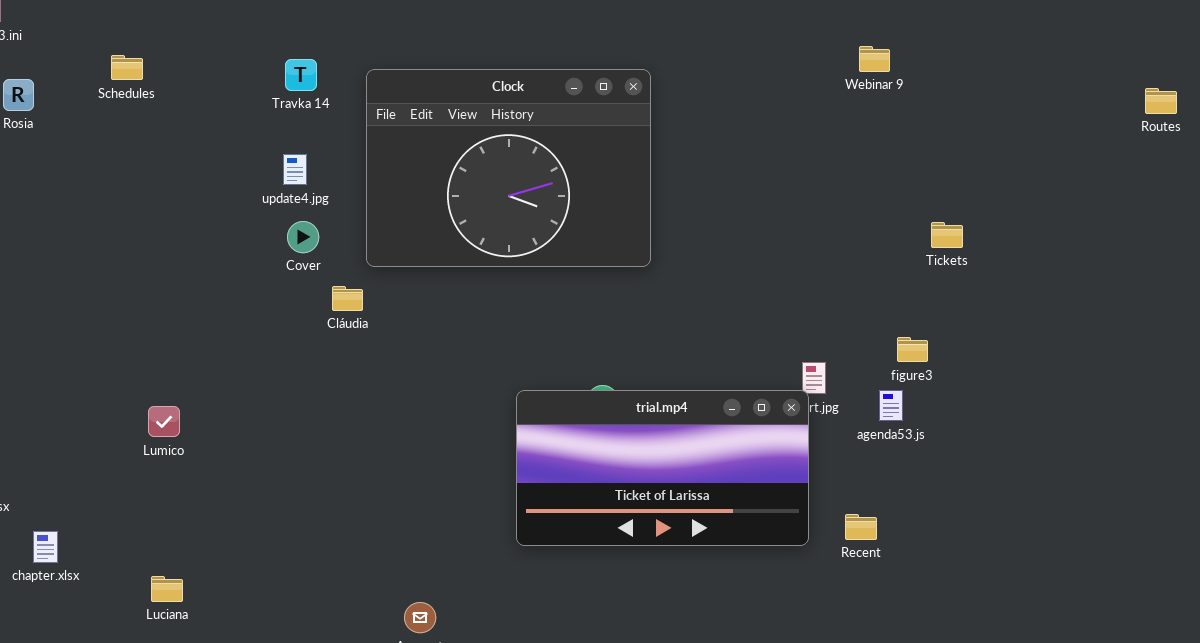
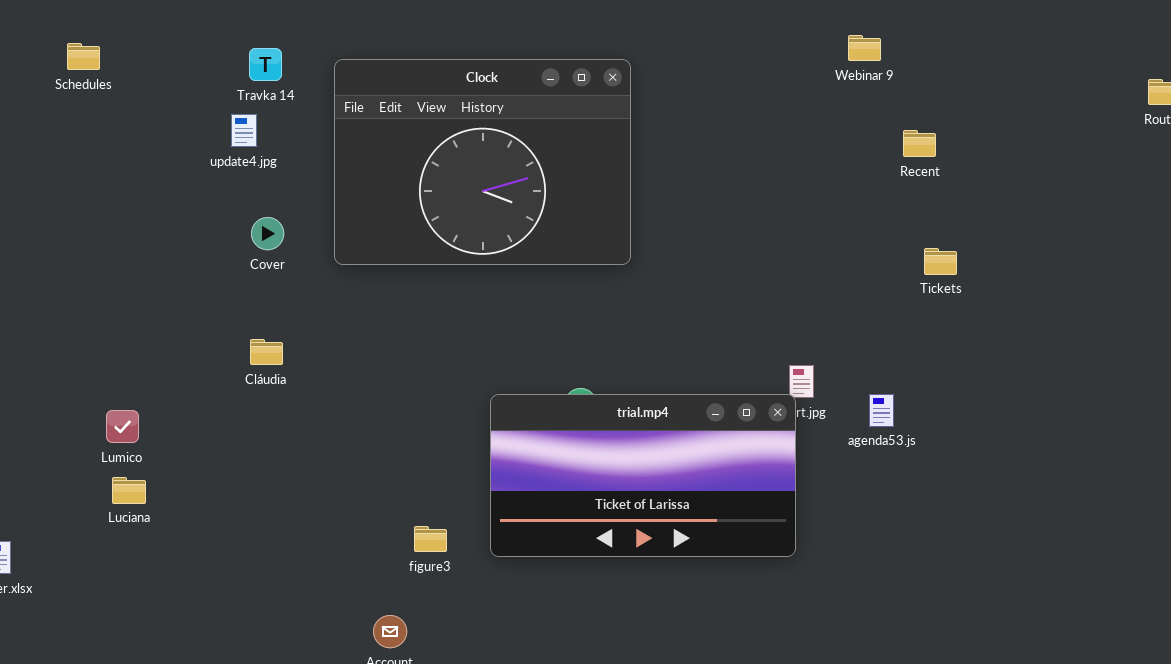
update4.jpg: [283,154,307,185] -> [231,114,257,147], moved
Tickets: [931,222,963,248] -> [924,248,957,275], moved
Cláudia: [332,286,363,311] -> [250,339,283,365], moved
figure3: [897,337,928,362] -> [414,526,447,552], moved
Recent: [845,514,877,540] -> [903,130,936,157], moved
Luciana: [151,576,183,602] -> [112,477,146,504], moved

